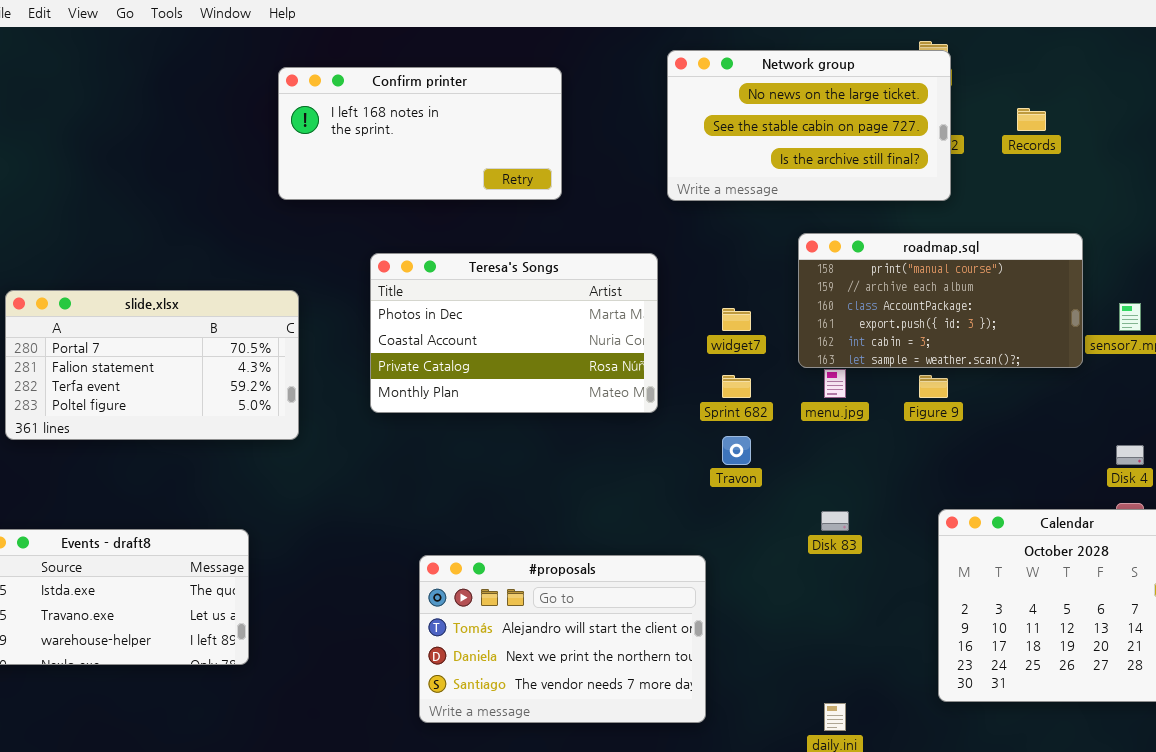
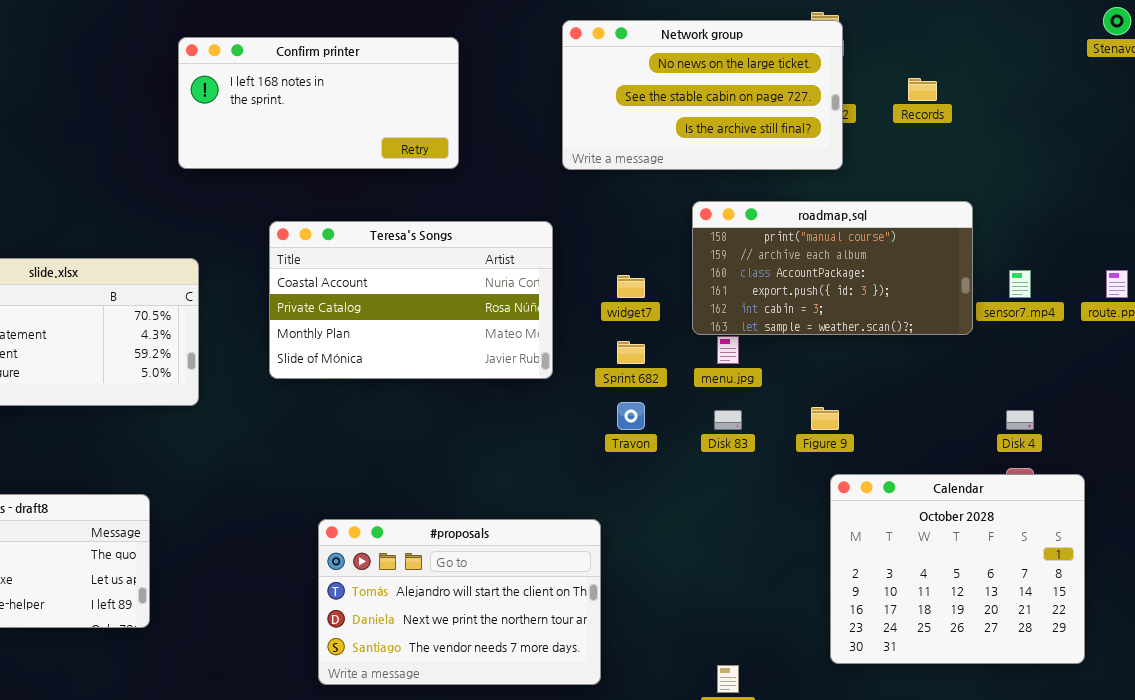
Teresa's Songs: [370,253,658,413] -> [269,221,553,379], scrolled down 1 row
Figure 9: [919,375,948,398] -> [811,407,839,430], moved
Disk 83: [821,511,849,531] -> [714,410,742,430], moved

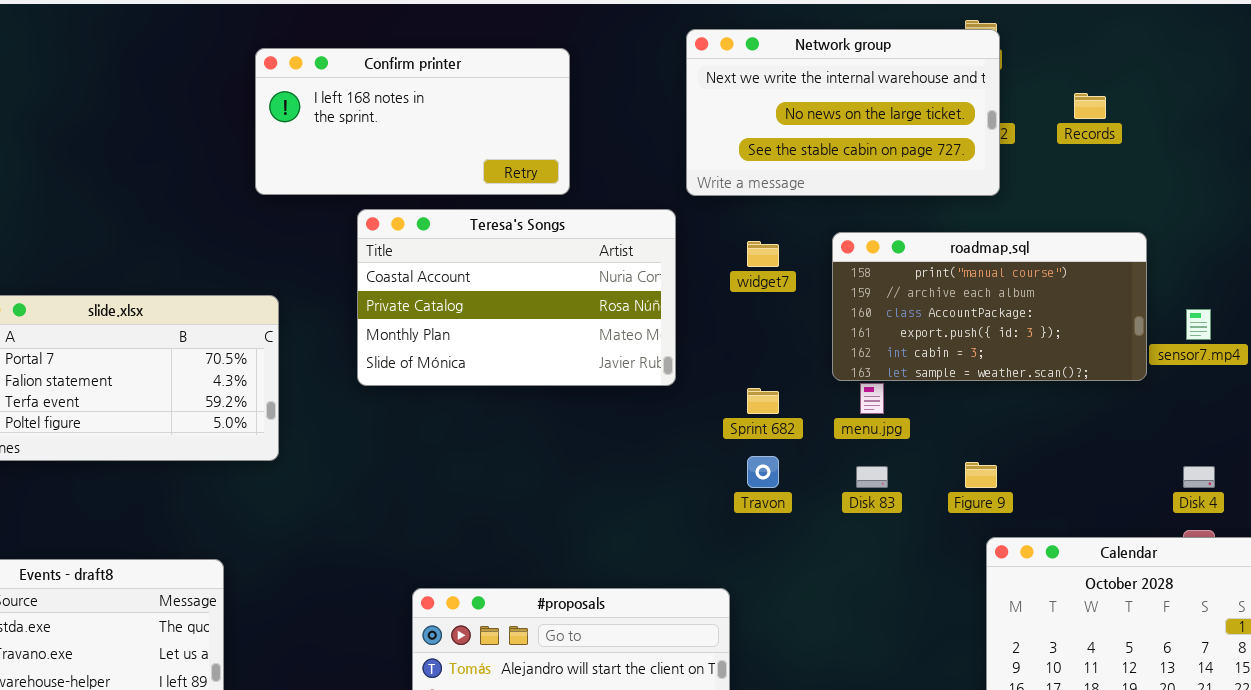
Network group: [562,20,843,170] -> [686,29,1000,196], scrolled up 1 row
Teresa's Songs: [269,221,553,379] -> [357,209,676,386], moved
widget7: [617,275,645,298] -> [747,241,779,267], moved

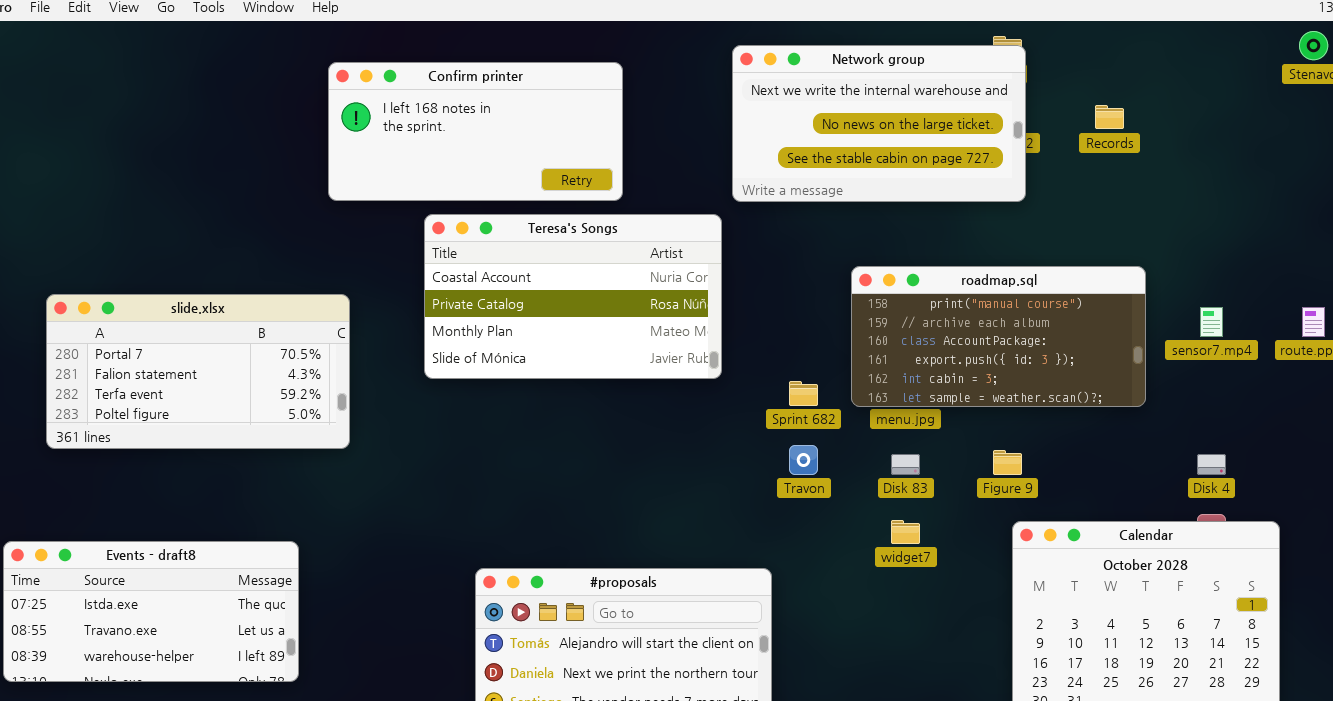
roadmap.sql: [832,232,1147,381] -> [851,266,1146,407], moved
widget7: [747,241,779,267] -> [891,520,920,544], moved

